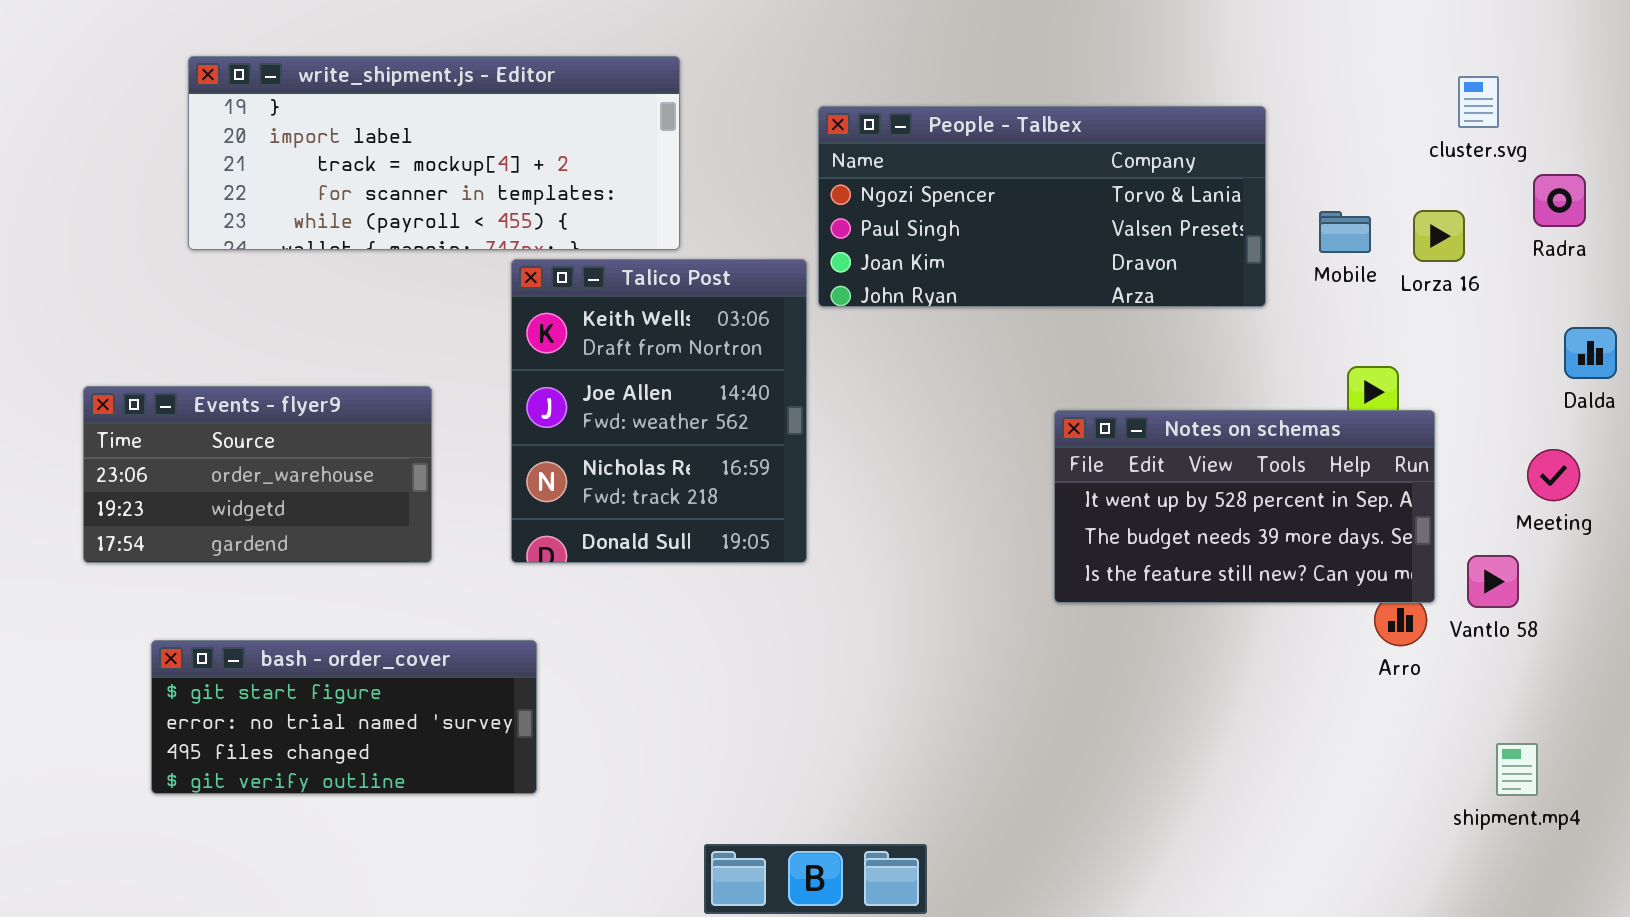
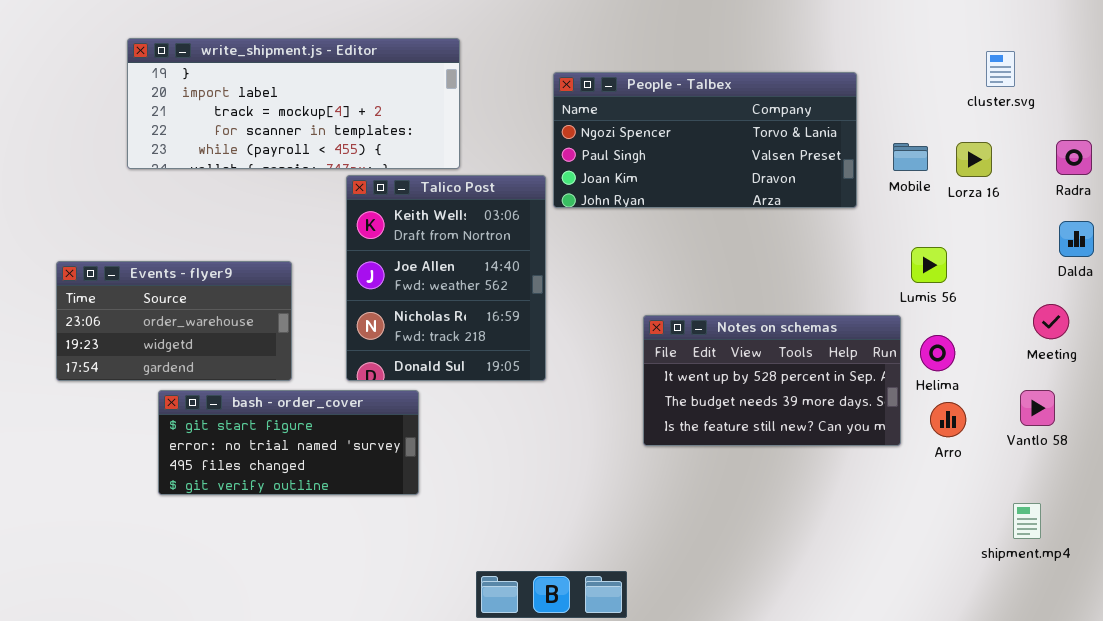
Radra: [1533,174,1586,227] -> [1056,140,1092,175], moved
Notes on schemas: [1054,410,1435,603] -> [643,315,901,446], moved
Vantlo 58: [1467,555,1519,608] -> [1020,390,1055,426], moved
bash - order_cover: [151,640,537,794] -> [158,390,419,495], moved

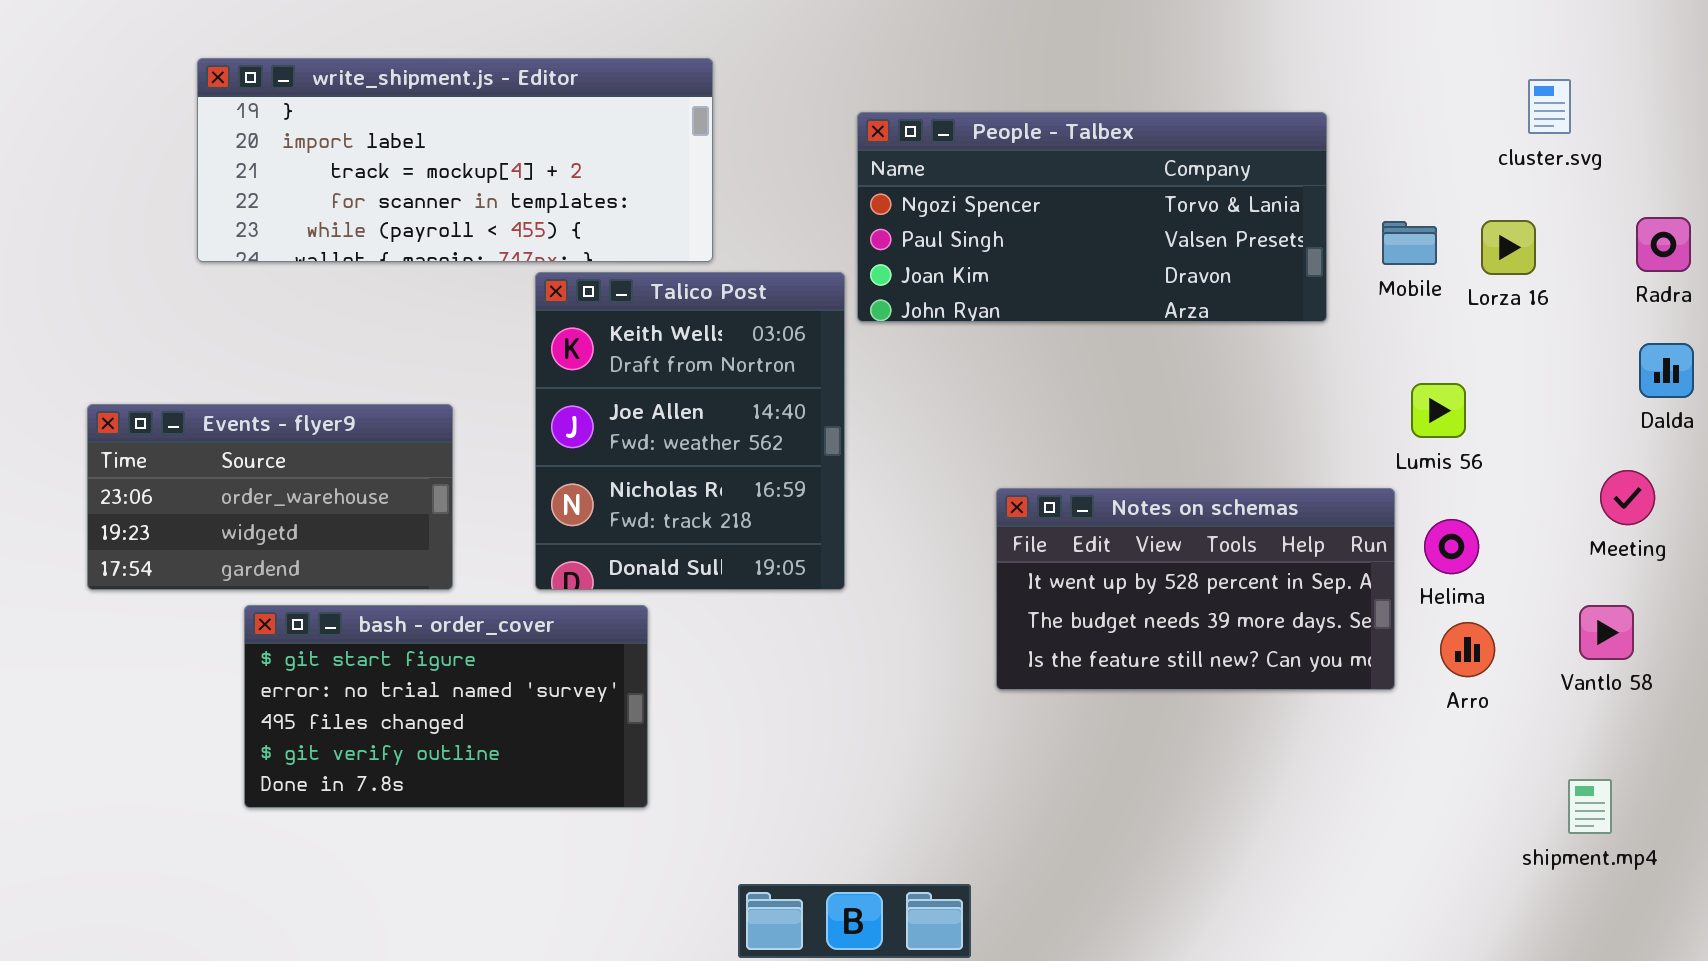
bash - order_cover: [158,390,419,495] -> [244,605,648,808], resized

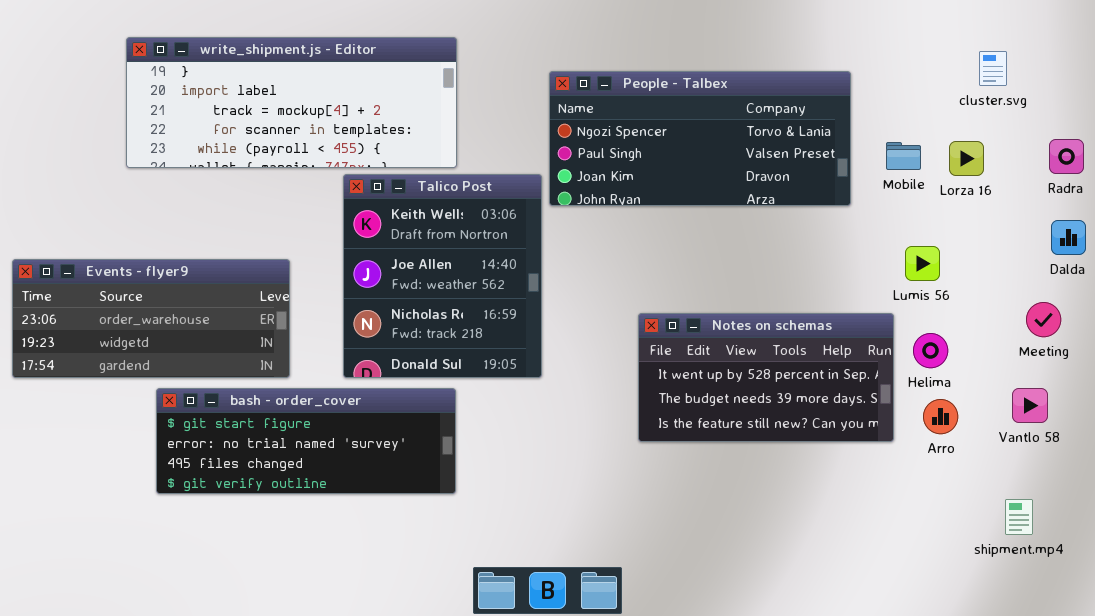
Events - flyer9: [87,404,453,590] -> [12,259,290,378], resized
bash - order_cover: [244,605,648,808] -> [156,388,456,494], resized

